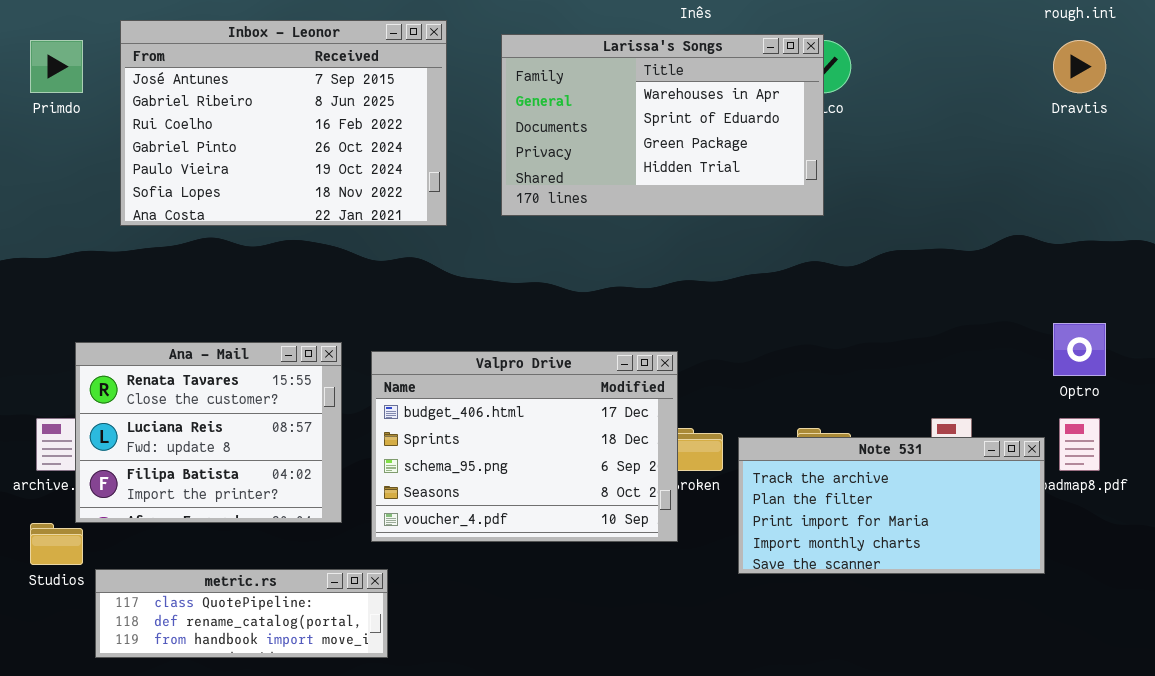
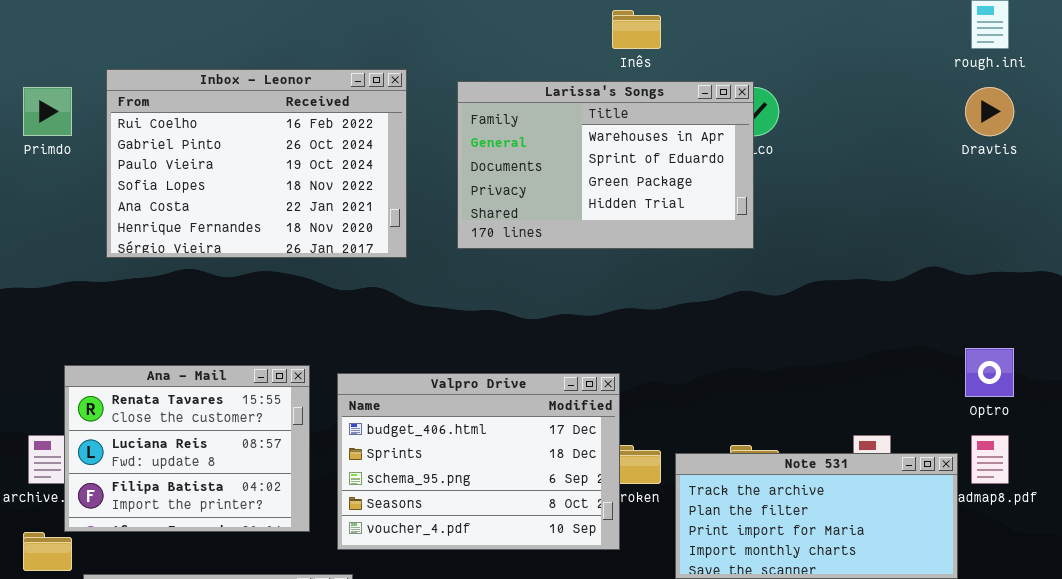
Inbox - Leonor: [120,20,447,226] -> [106,69,407,258], scrolled down 2 rows

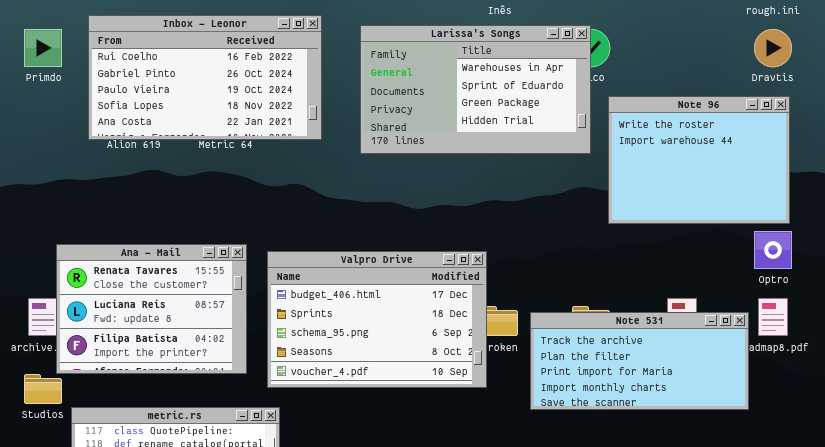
Inbox - Leonor: [106,69,407,258] -> [88,15,322,140], resized
Note 96: none -> [608,96,790,224], opened

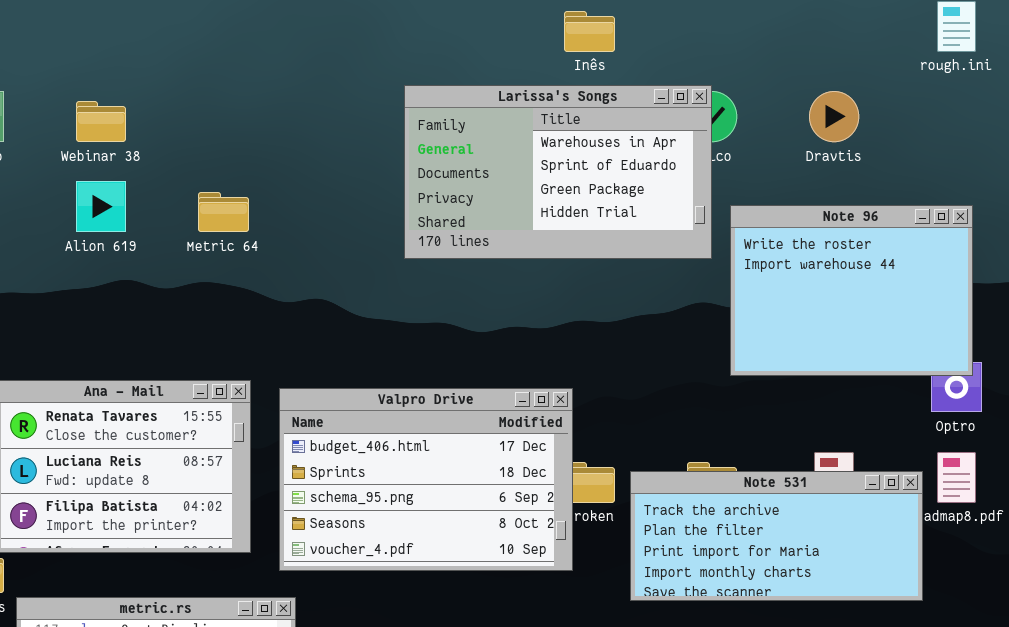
Inbox - Leonor: [88,15,322,140] -> none, closed
Dravtis: [754,29,792,67] -> [809,91,859,142], moved
Note 96: [608,96,790,224] -> [730,205,973,376], moved

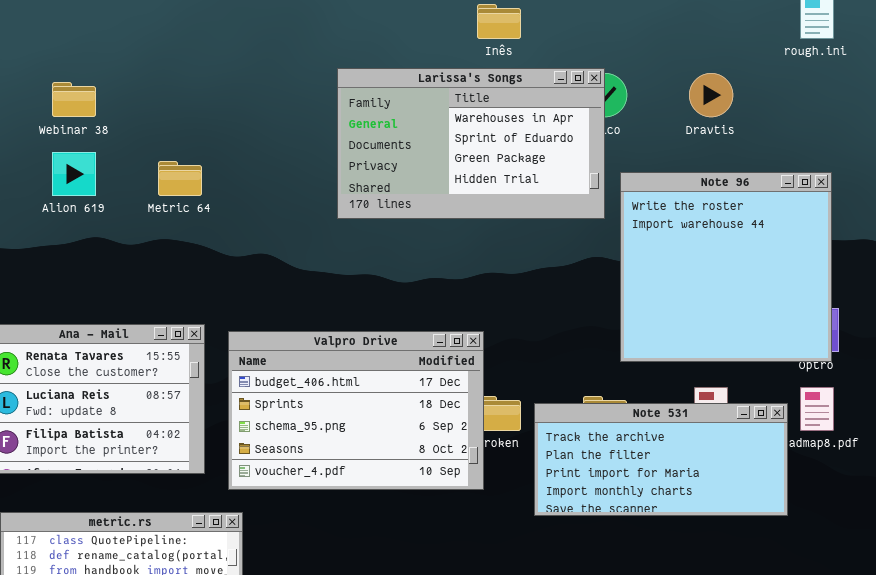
Note 96: [730,205,973,376] -> [620,172,832,362], resized

